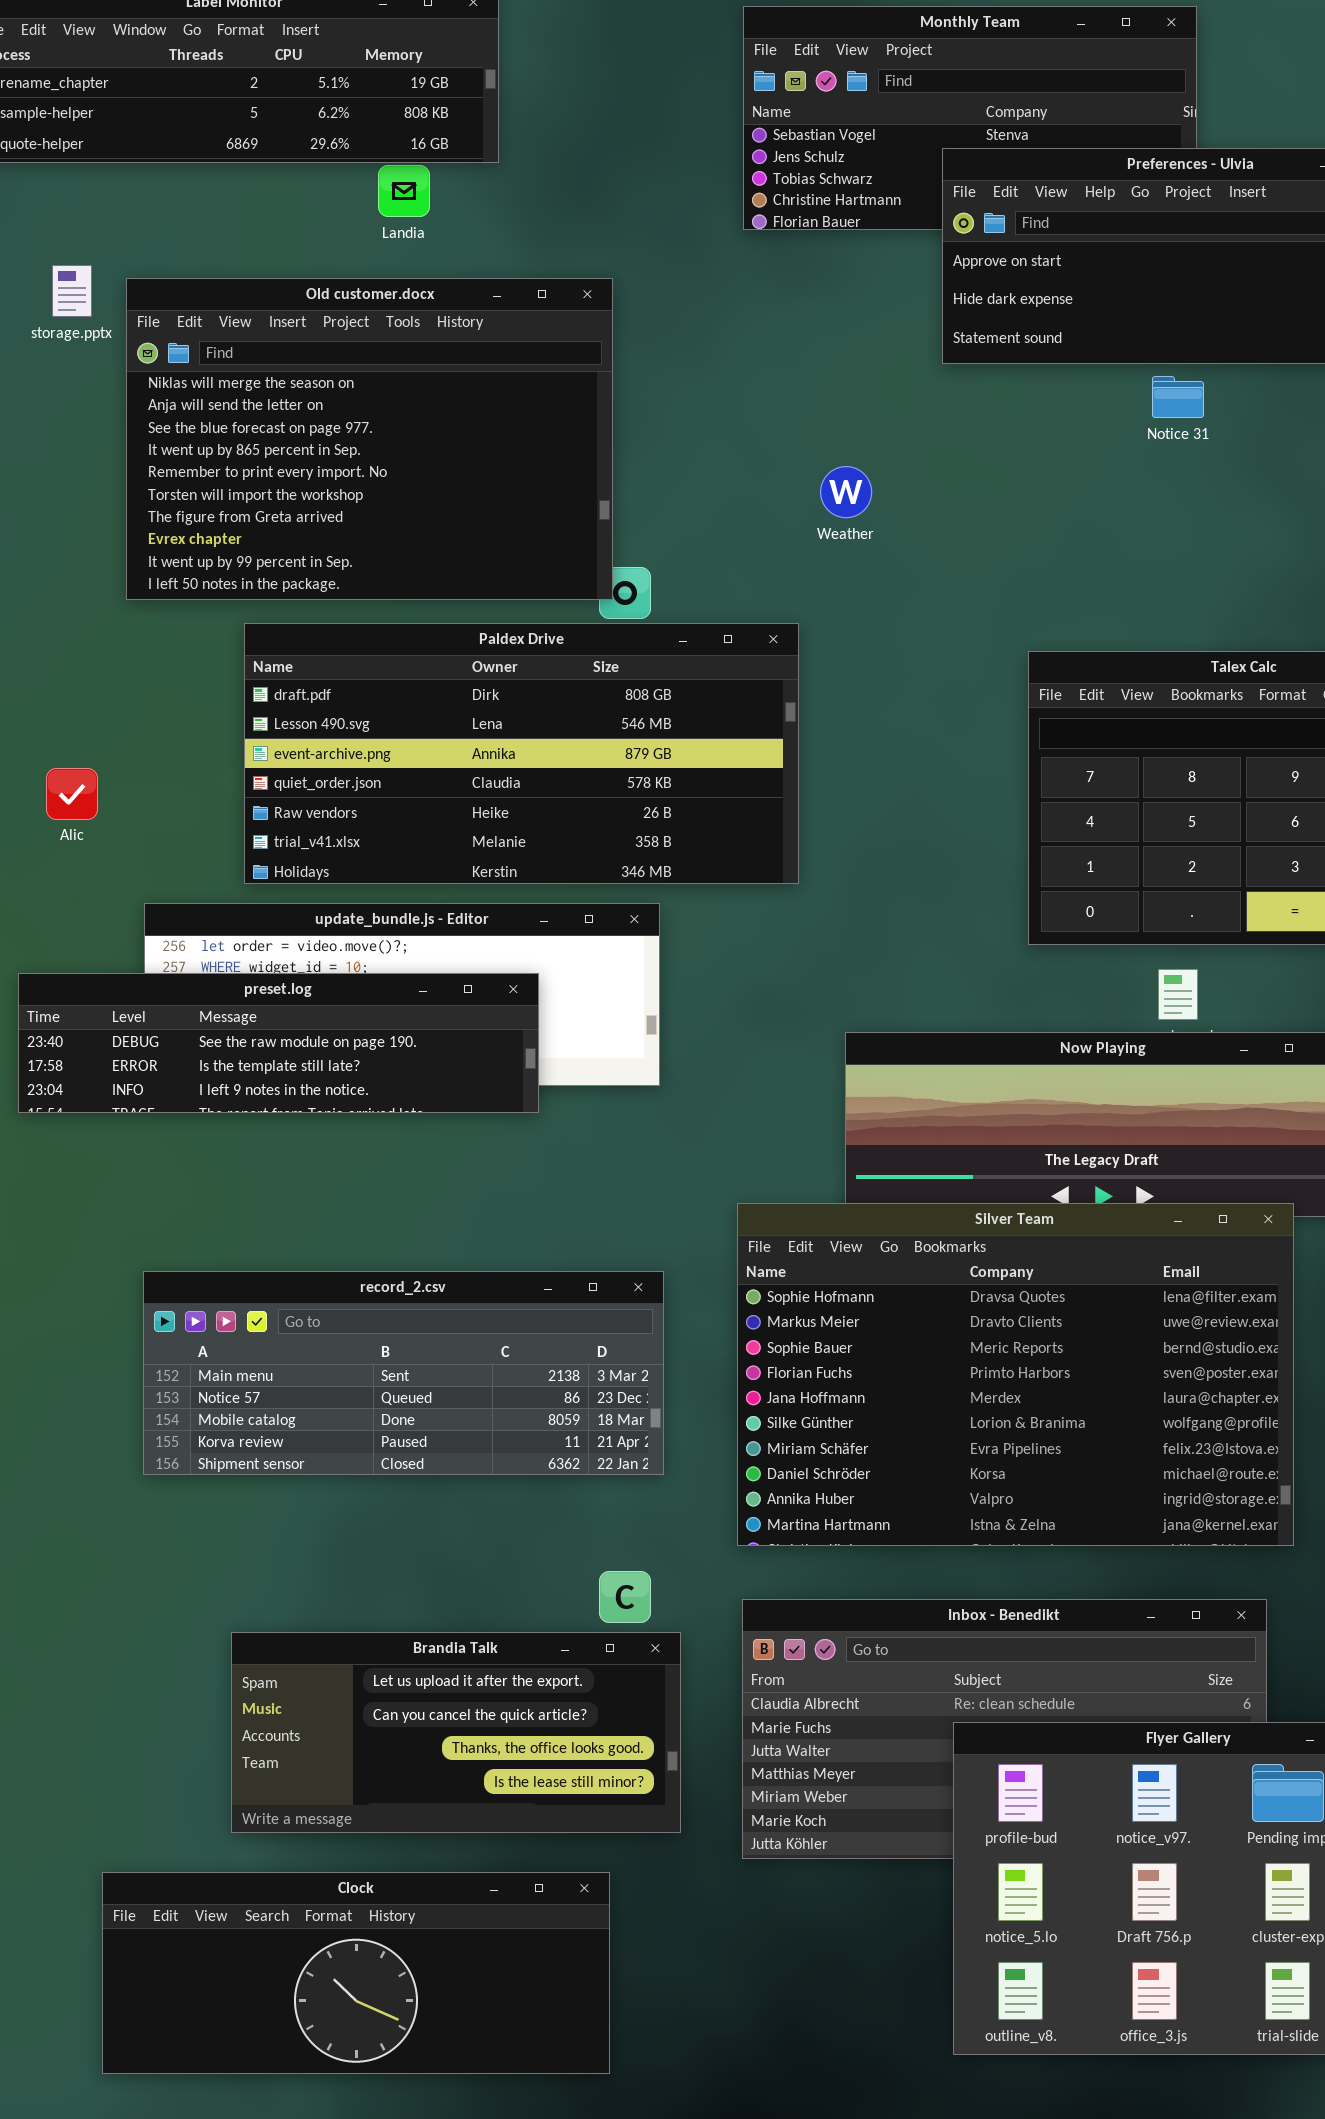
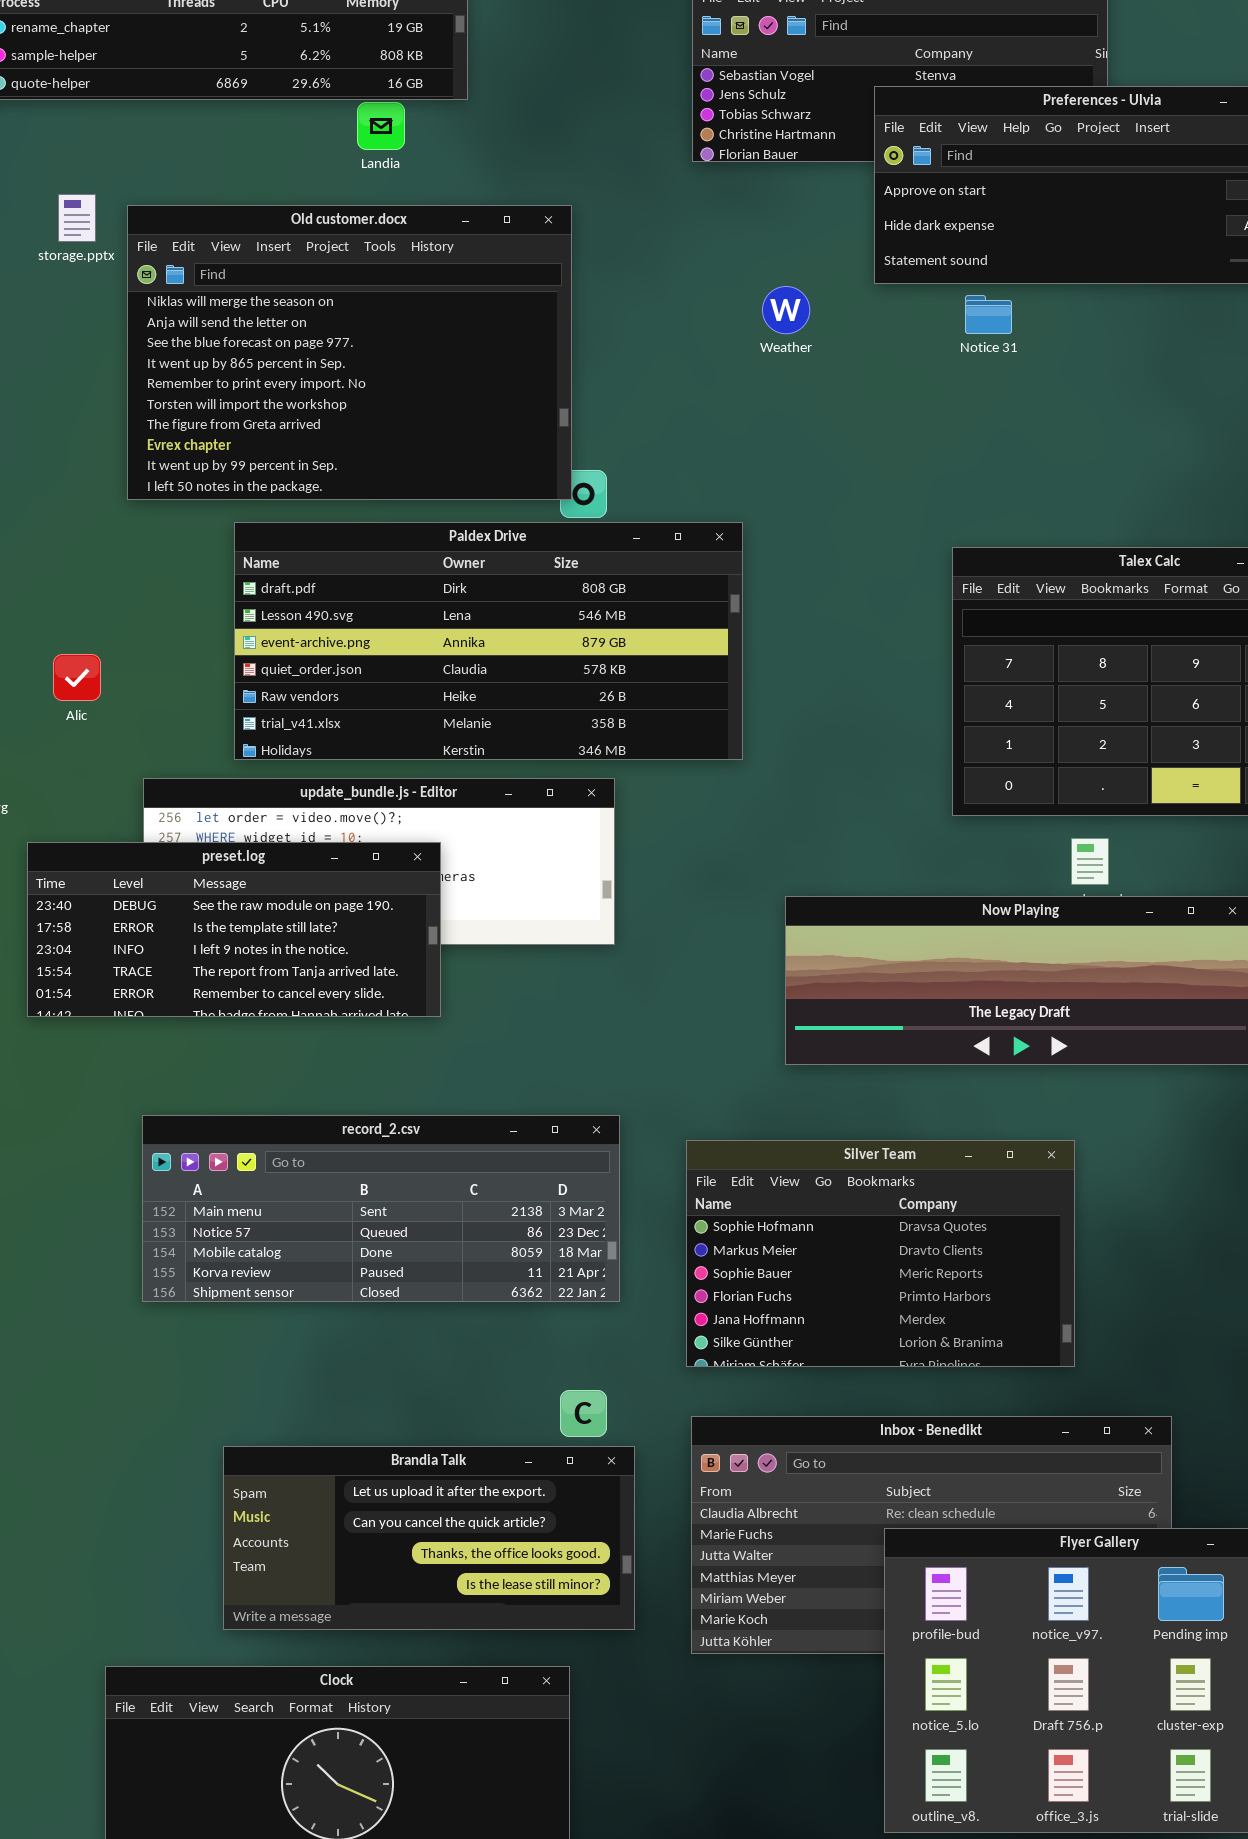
Notice 31: [1152,376,1204,418] -> [965,295,1012,334], moved
Weather: [820,466,872,518] -> [762,286,810,334], moved
preset.log: [18,973,539,1113] -> [27,842,441,1017], resized
Silver Team: [737,1203,1294,1546] -> [686,1140,1075,1367], resized

